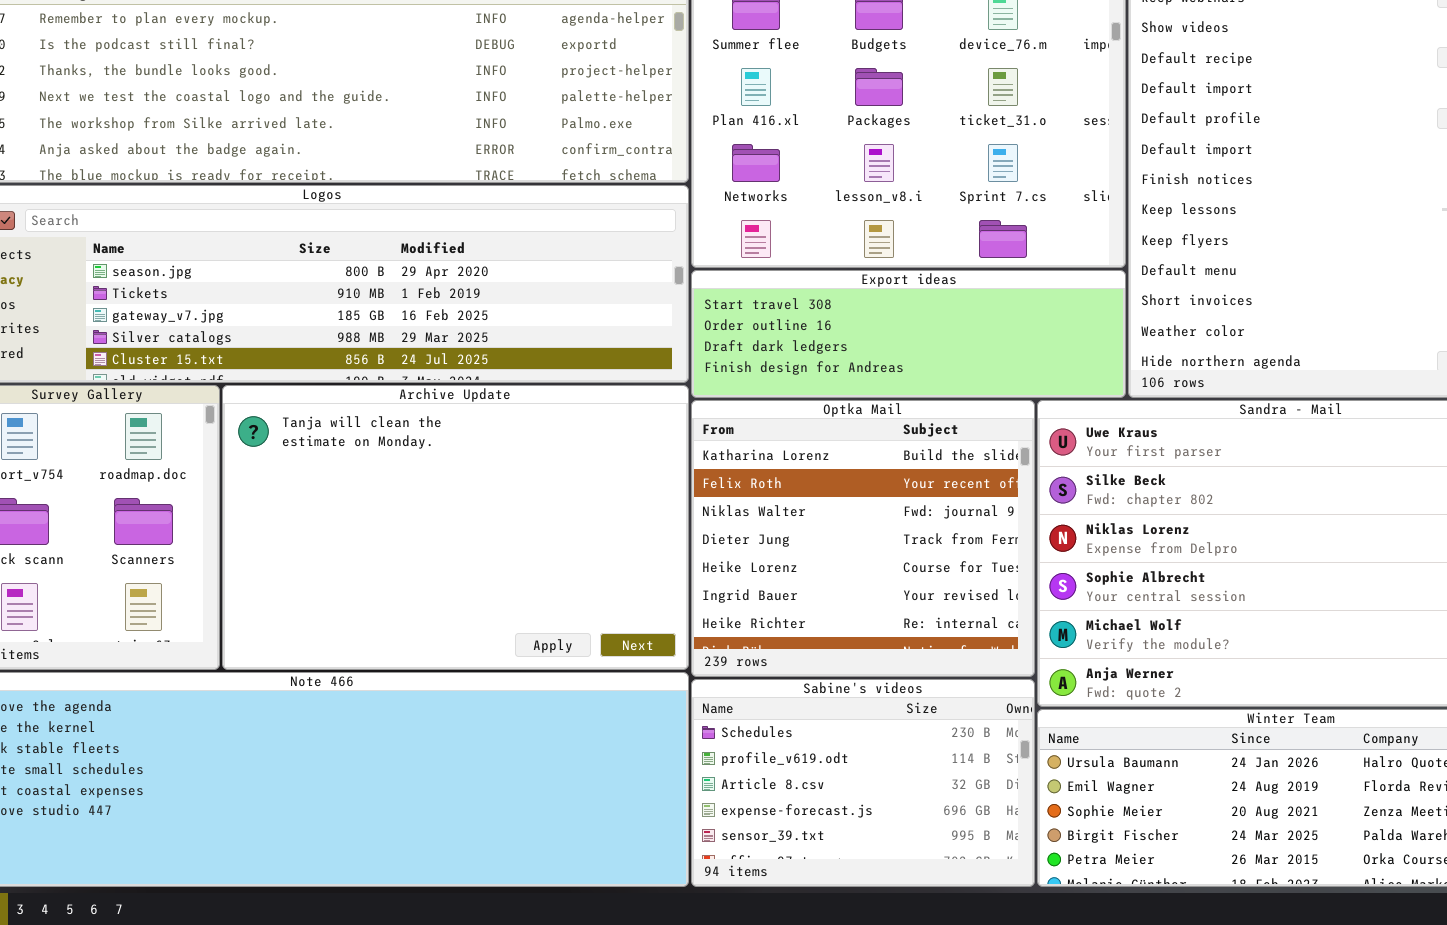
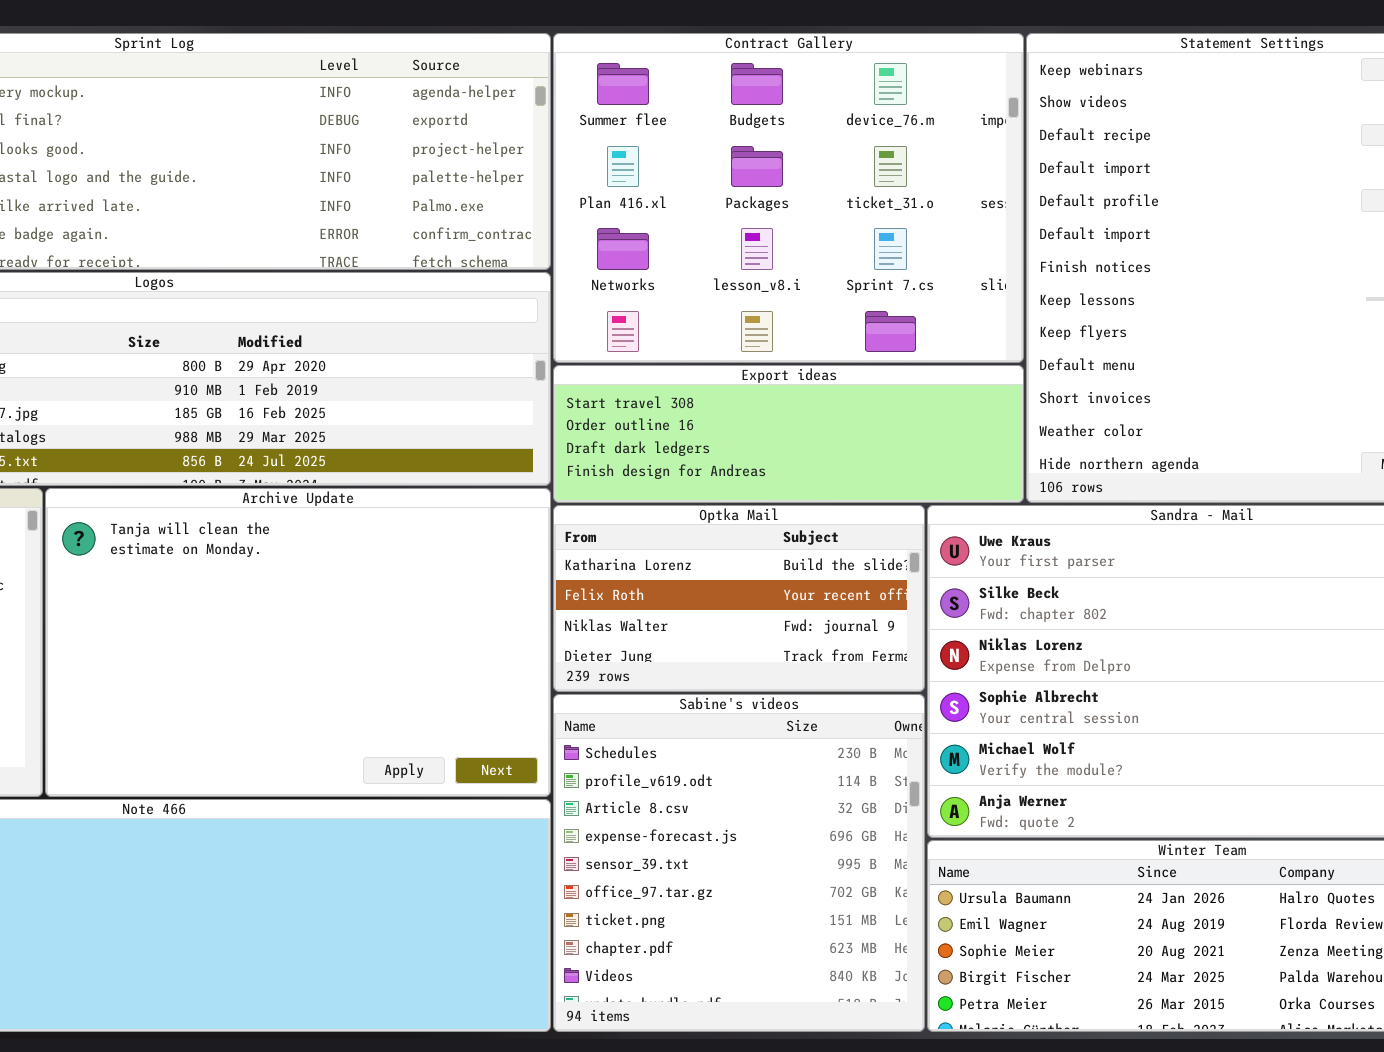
Optka Mail: [691,400,1035,677] -> [553,505,925,692], resized
Sabine's videos: [691,679,1035,887] -> [553,694,925,1032], resized

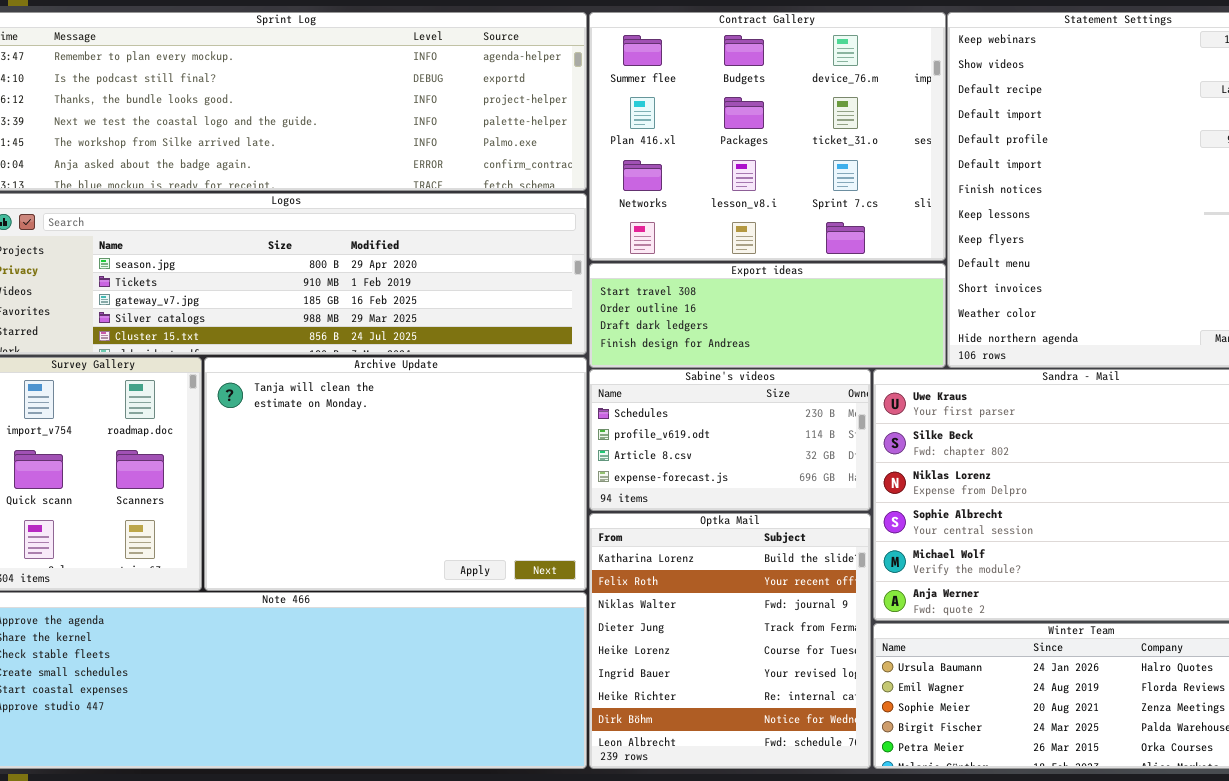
Optka Mail: [553,505,925,692] -> [589,513,871,769], moved, resized
Sabine's videos: [553,694,925,1032] -> [589,369,871,511], moved, resized

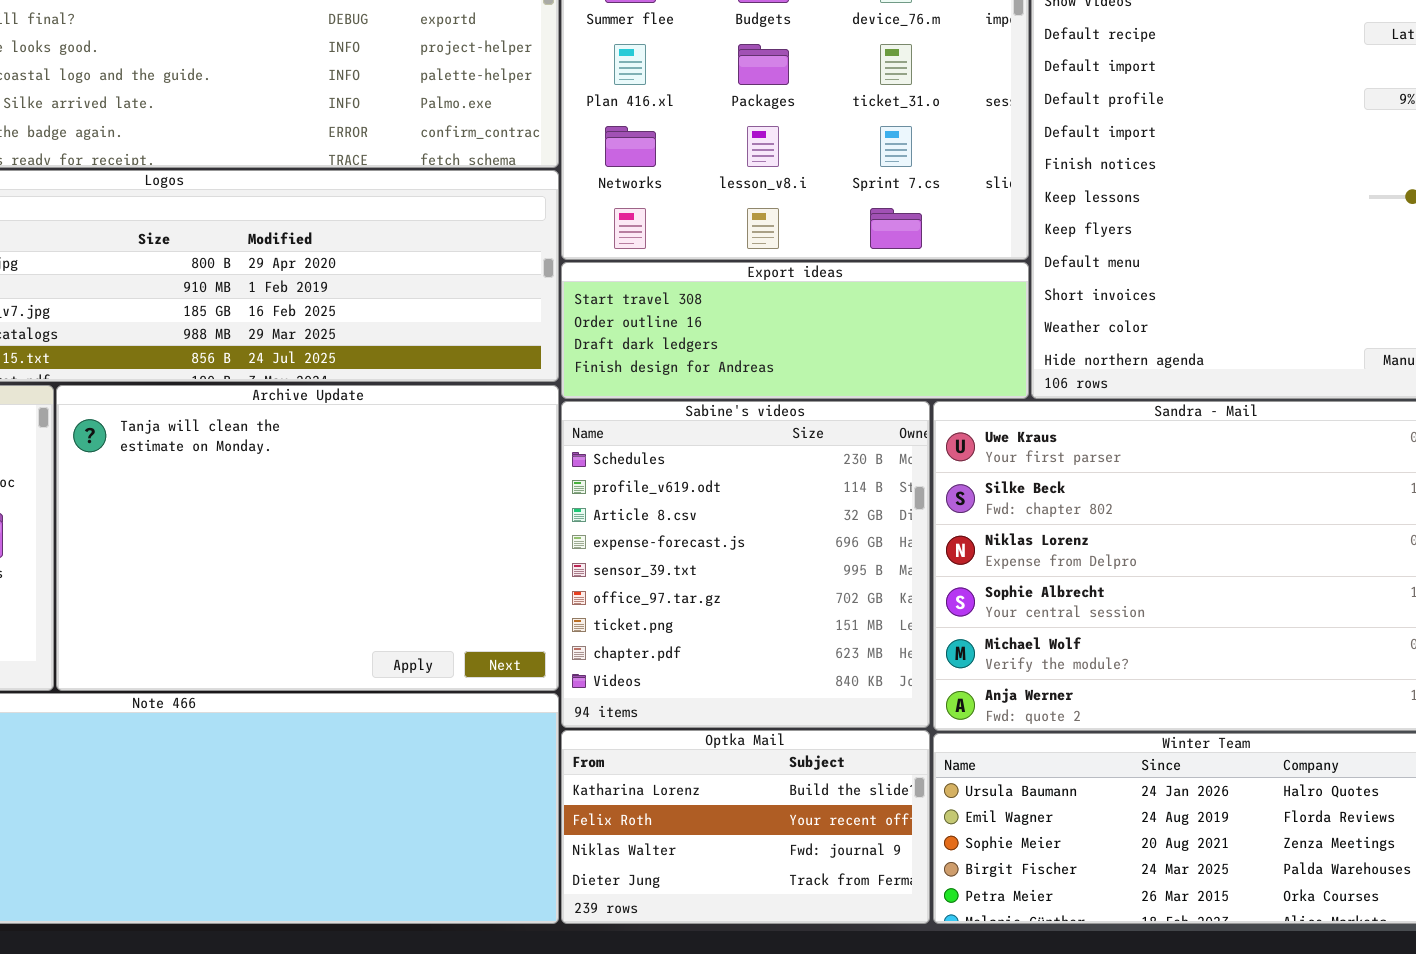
Sabine's videos: [589,369,871,511] -> [561,401,930,728], resized
Optka Mail: [589,513,871,769] -> [561,730,930,924], resized

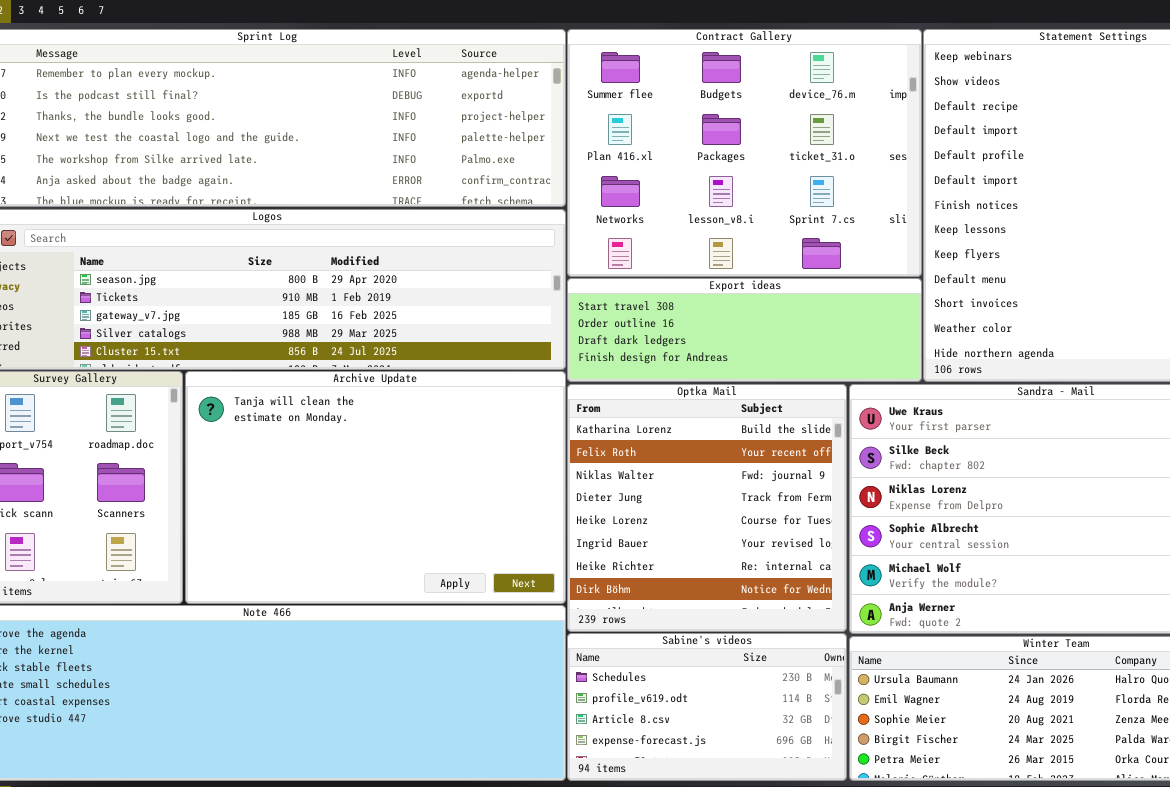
Sabine's videos: [561,401,930,728] -> [567,633,847,781], moved, resized
Optka Mail: [561,730,930,924] -> [567,384,847,632], moved, resized

